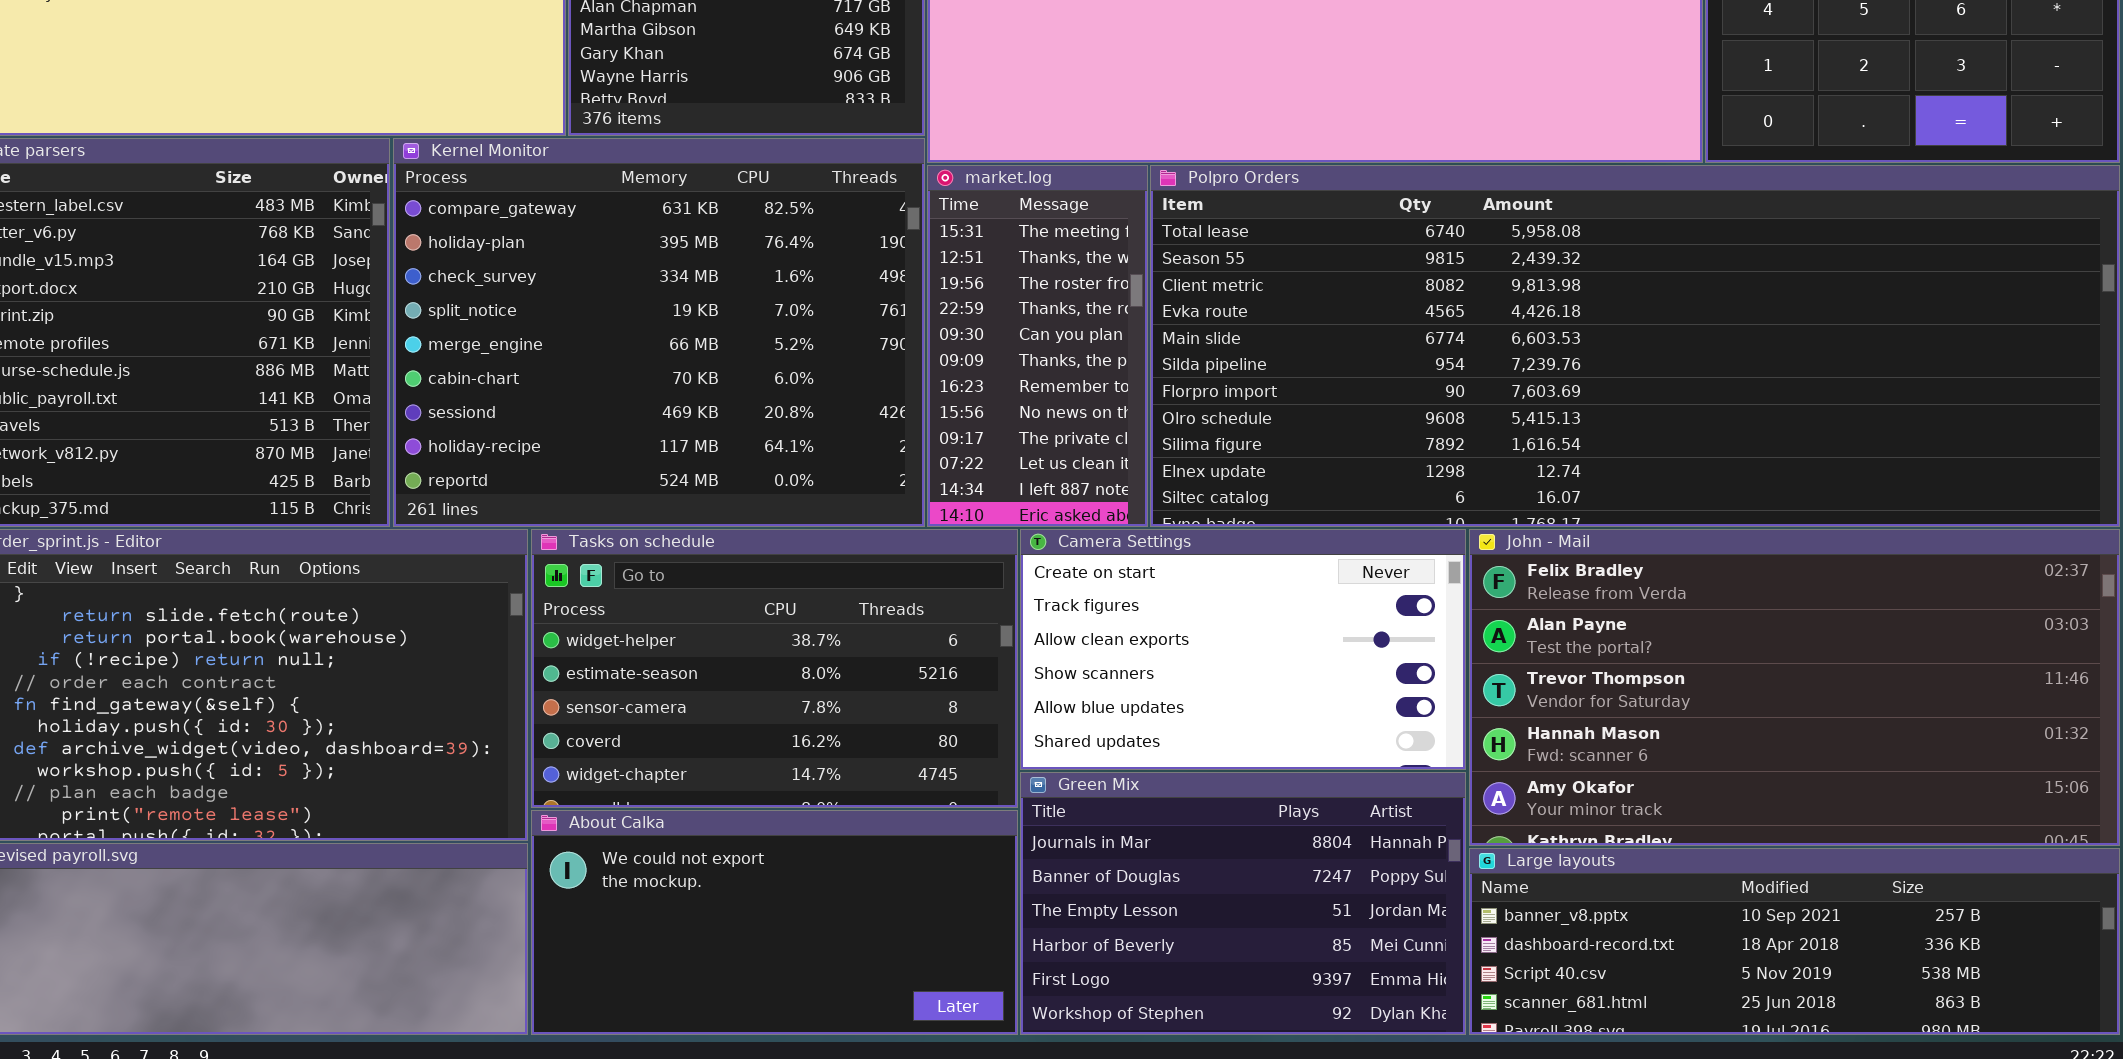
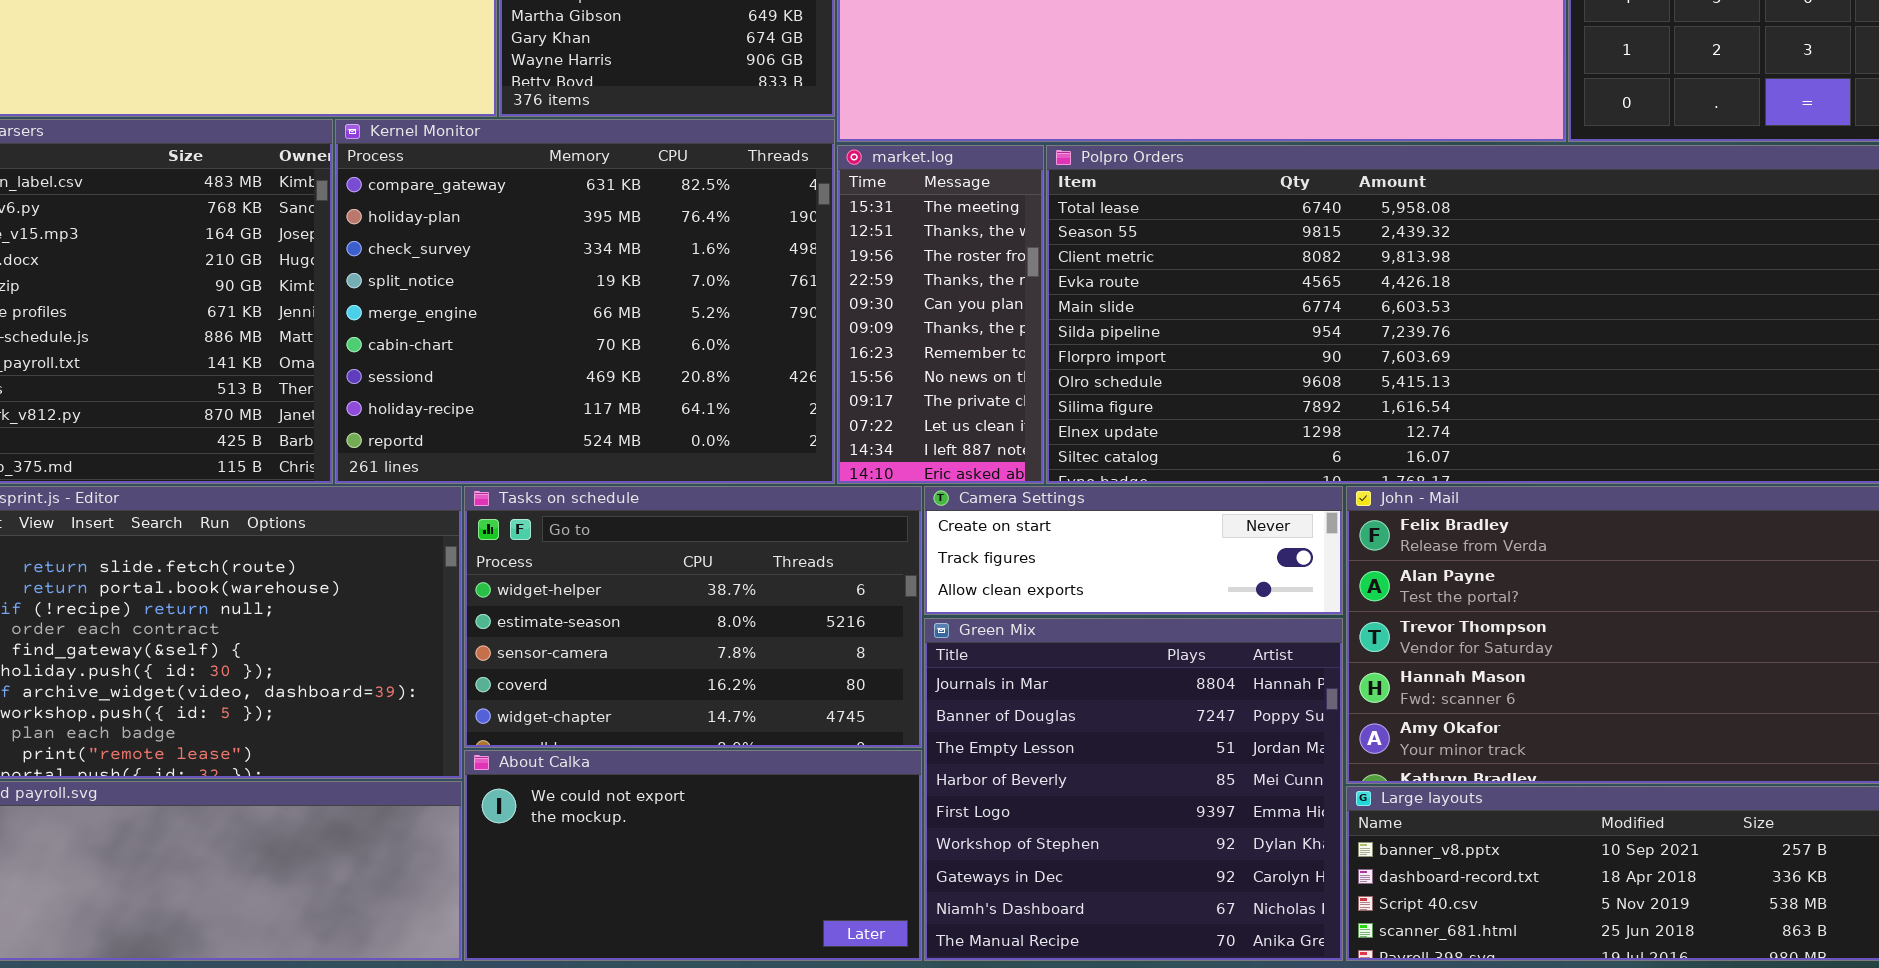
Camera Settings: [1020,529,1466,770] -> [924,486,1343,615], resized
Green Mix: [1020,772,1466,1035] -> [924,618,1343,961], resized

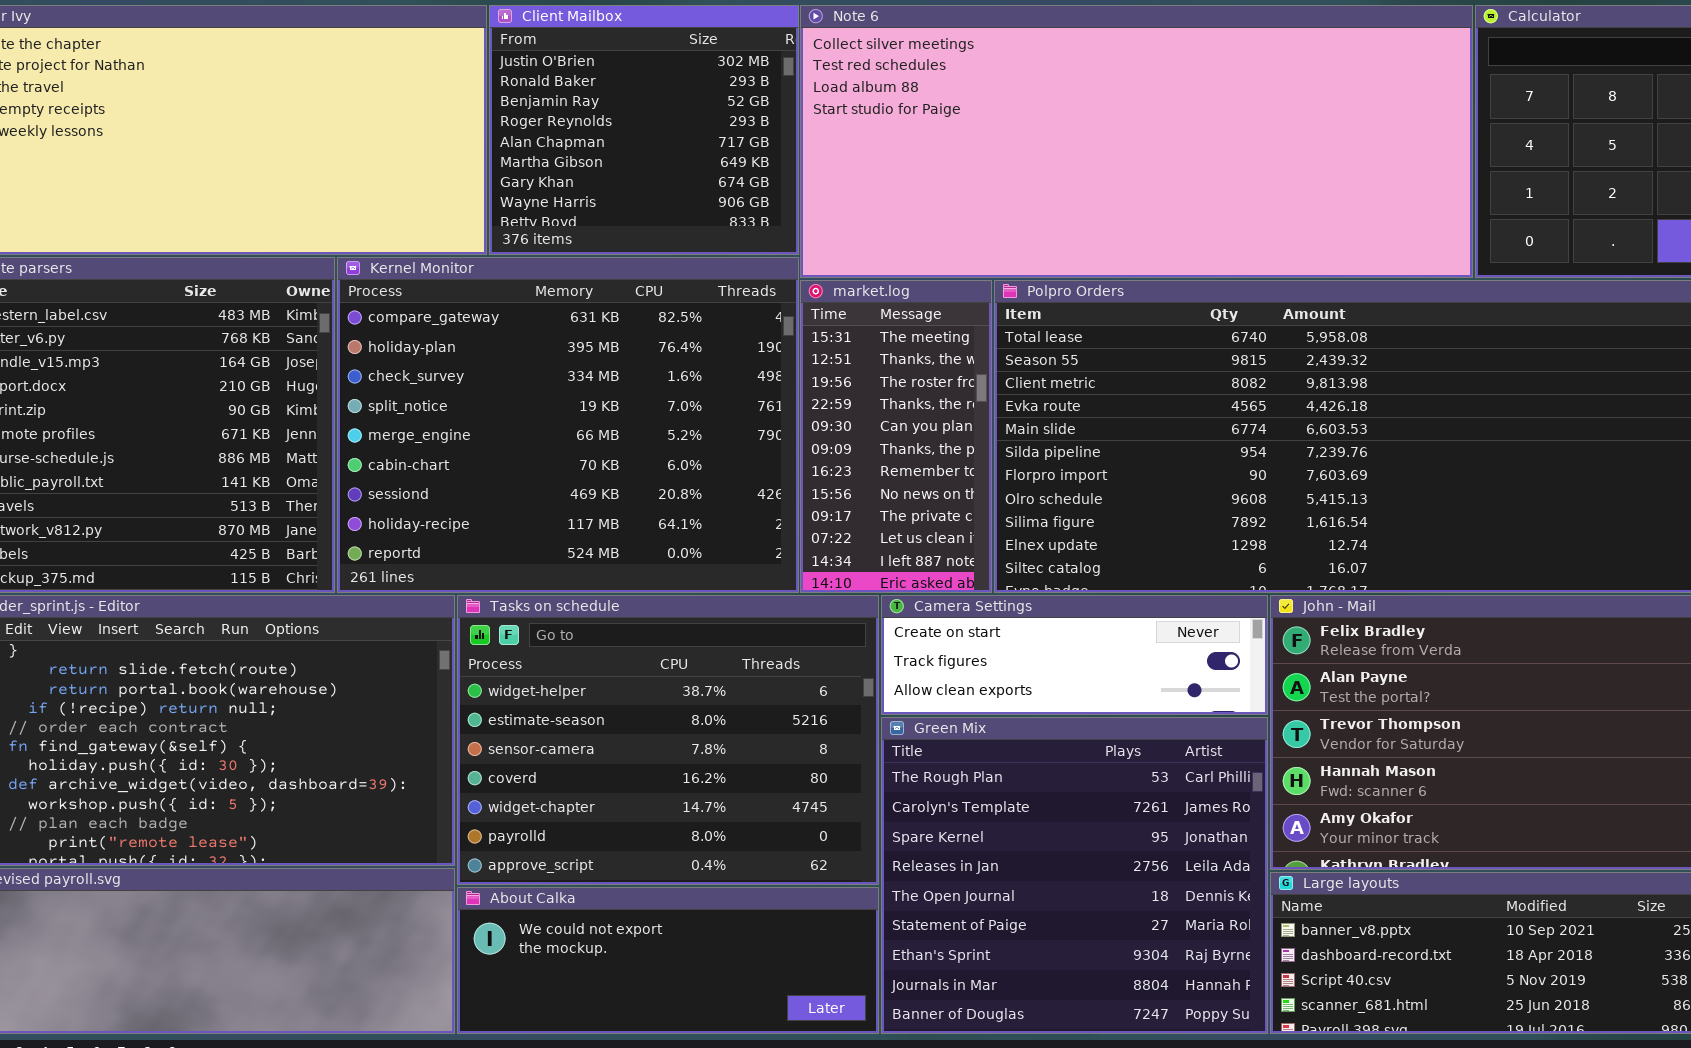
Tasks on schedule: [464,486,922,748] -> [457,595,879,885], resized
Green Mix: [924,618,1343,961] -> [881,717,1268,1034], scrolled up 7 rows
About Calka: [464,750,922,961] -> [457,887,879,1034], resized

